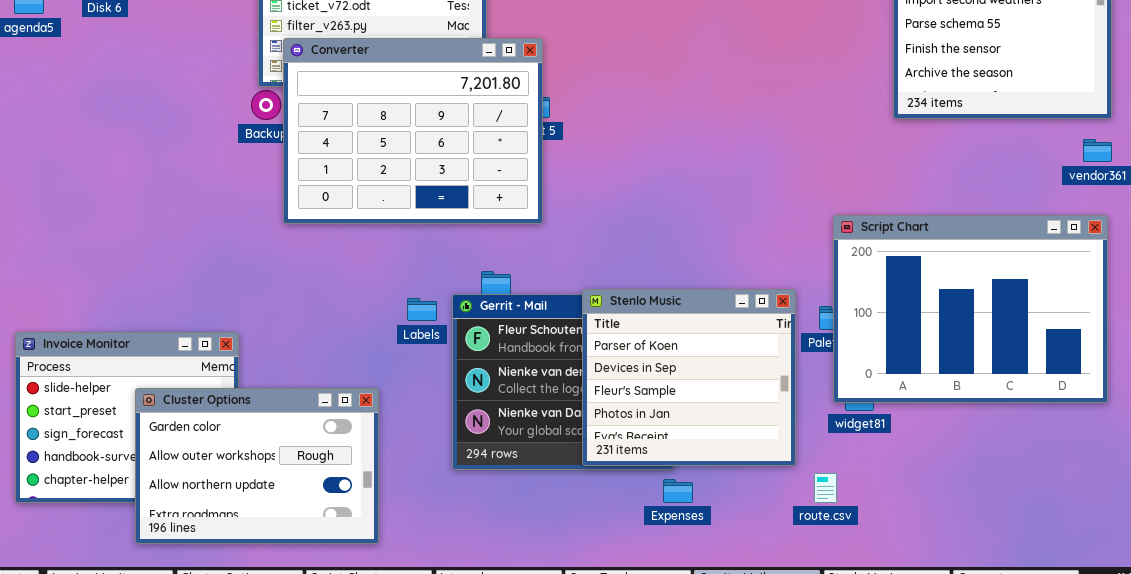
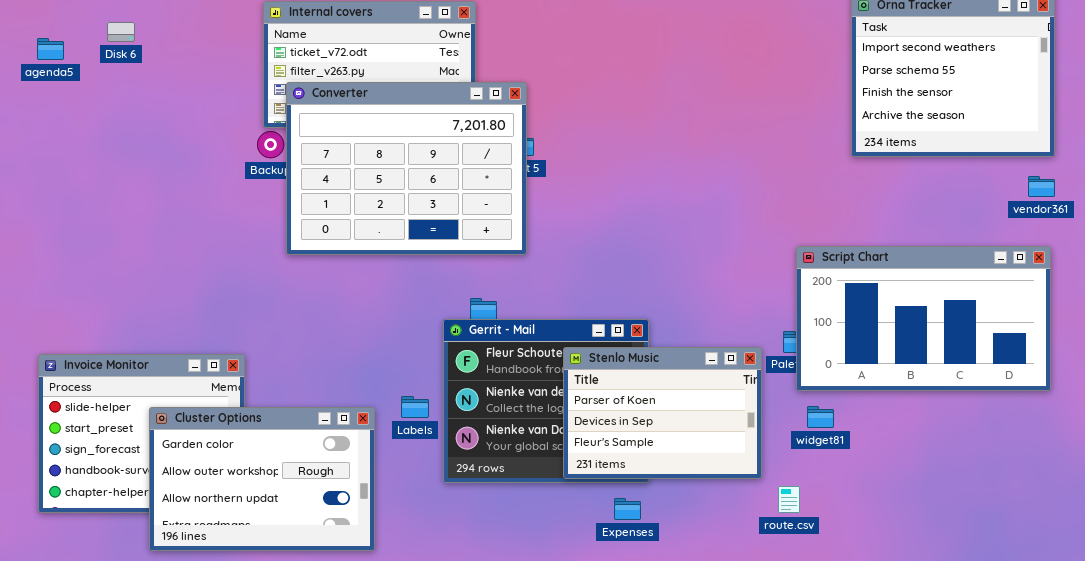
Script Chart: [833,215,1108,403] -> [796,246,1051,391], resized
Stenlo Music: [582,289,796,466] -> [563,347,762,479], resized
Labels: [407,298,437,321] -> [401,396,429,418], moved
Expenses: [663,479,693,503] -> [614,498,641,520], moved

